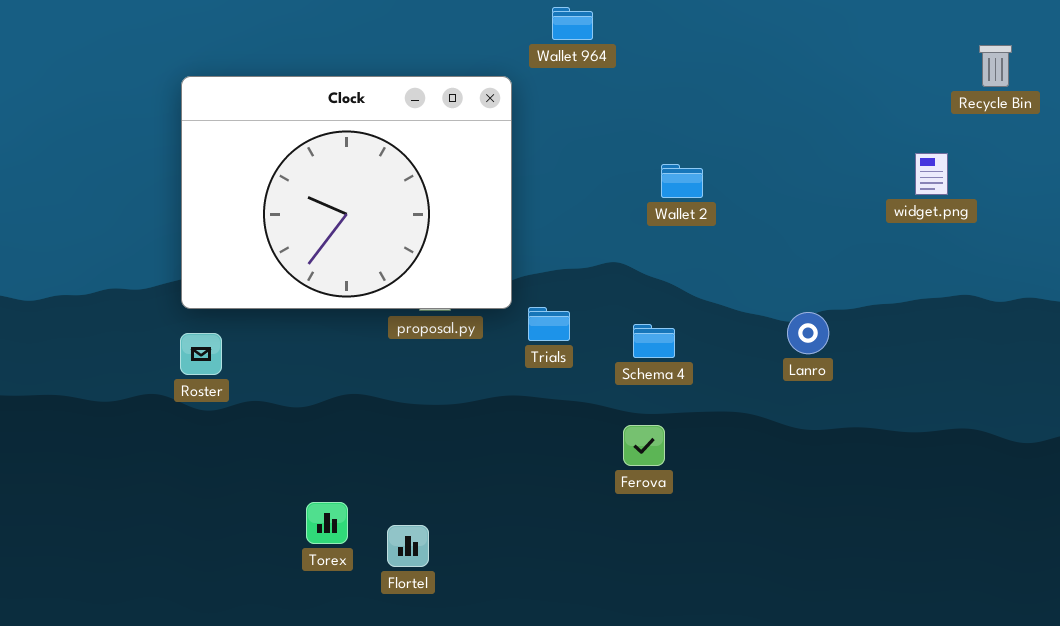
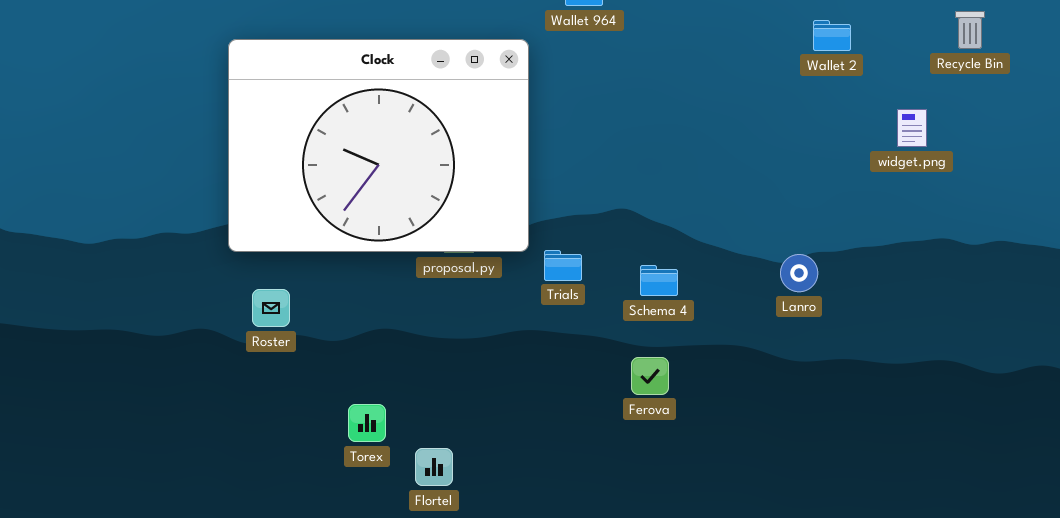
Wallet 2: [661,164,703,198] -> [813,20,851,51], moved
Roster: [180,333,222,375] -> [252,289,290,327], moved
Torex: [306,502,348,544] -> [348,404,386,442], moved

